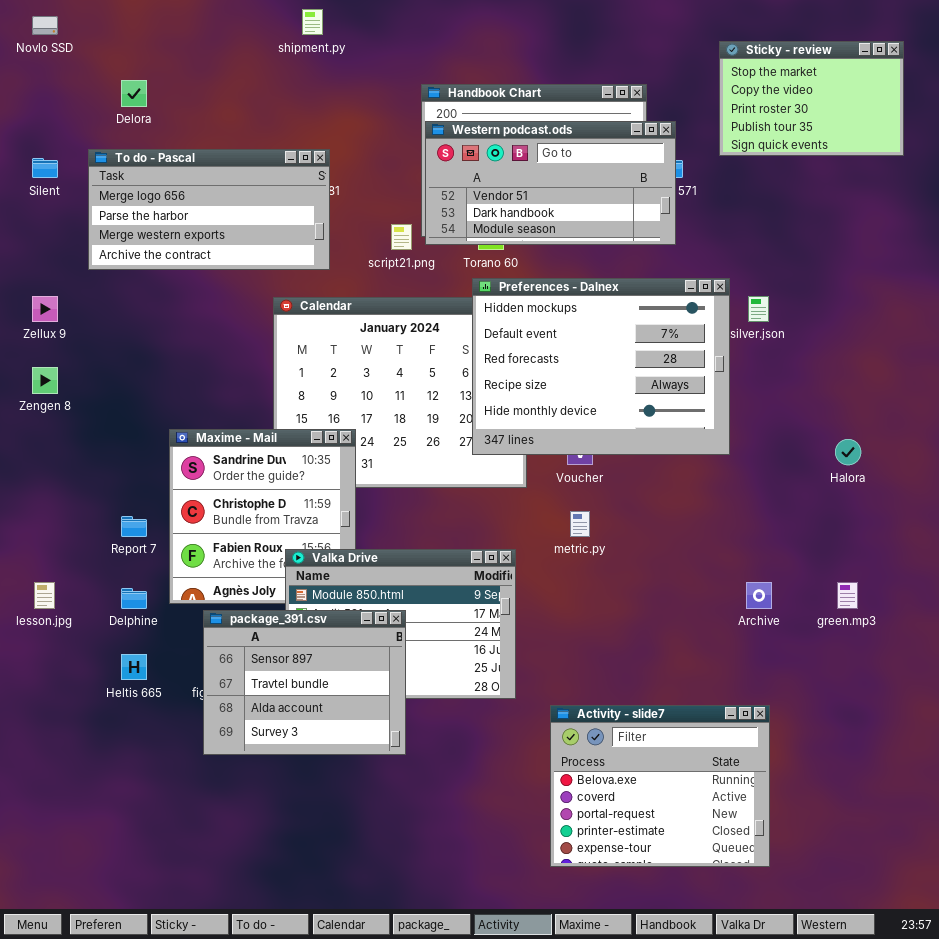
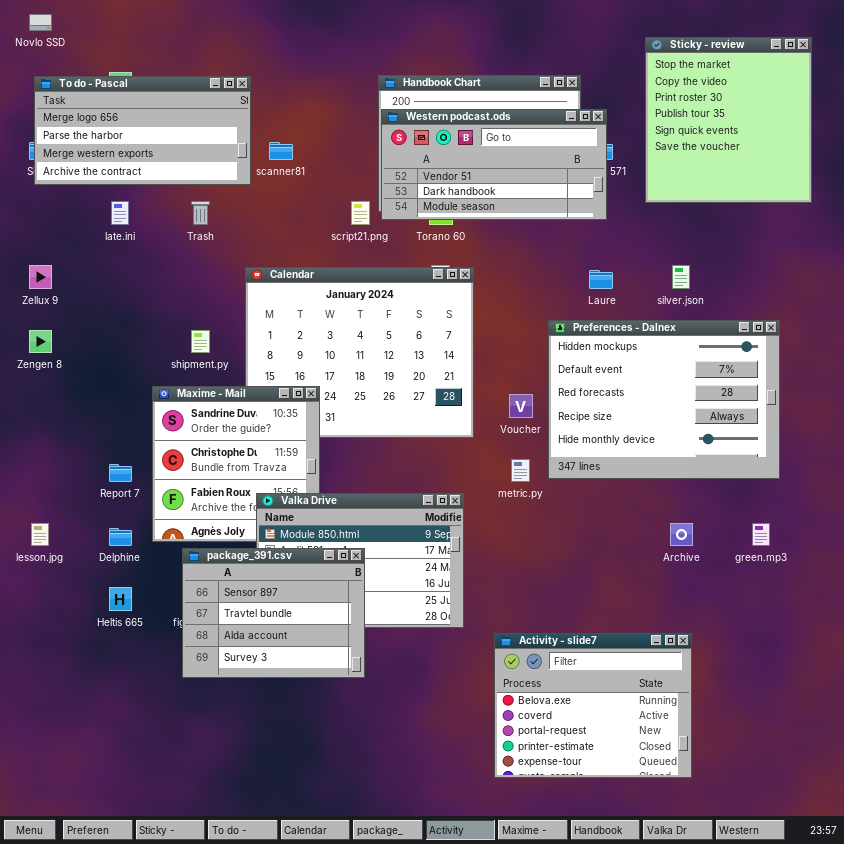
shipment.py: [302,9,323,35] -> [191,330,210,353], moved
Sticky - review: [719,41,904,156] -> [645,37,812,203], resized
To do - Pascal: [88,149,330,270] -> [34,76,251,185], moved
Preferences - Dalnex: [472,278,730,455] -> [548,320,780,479], moved

